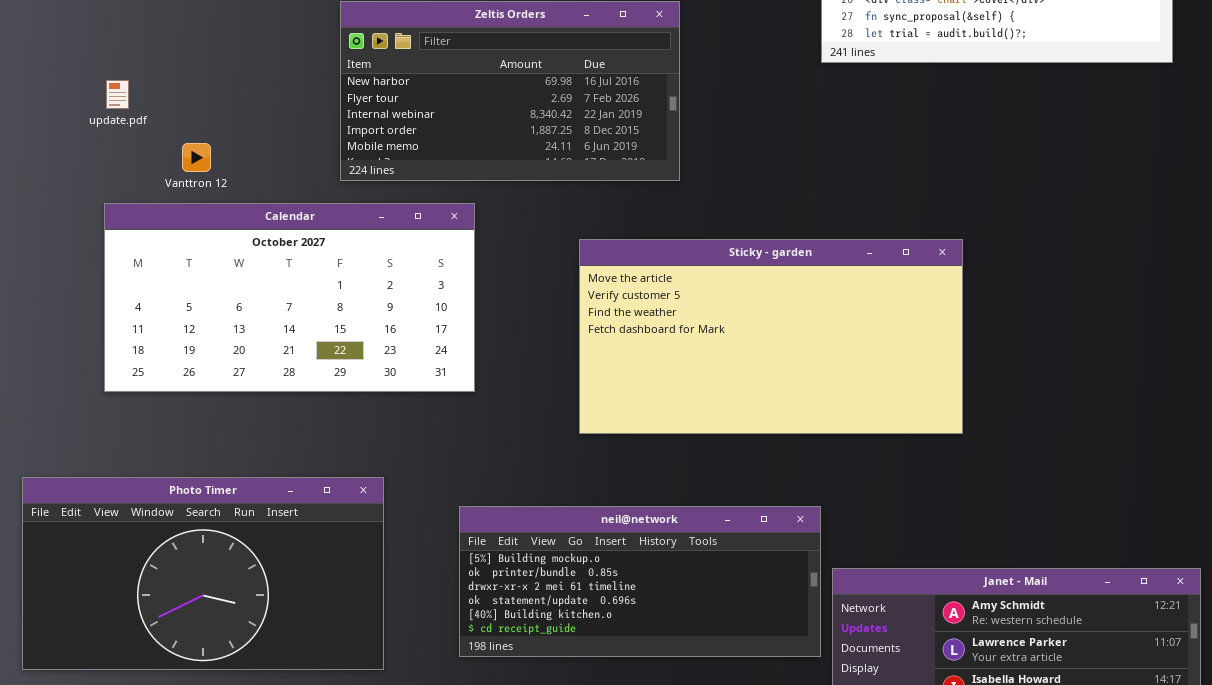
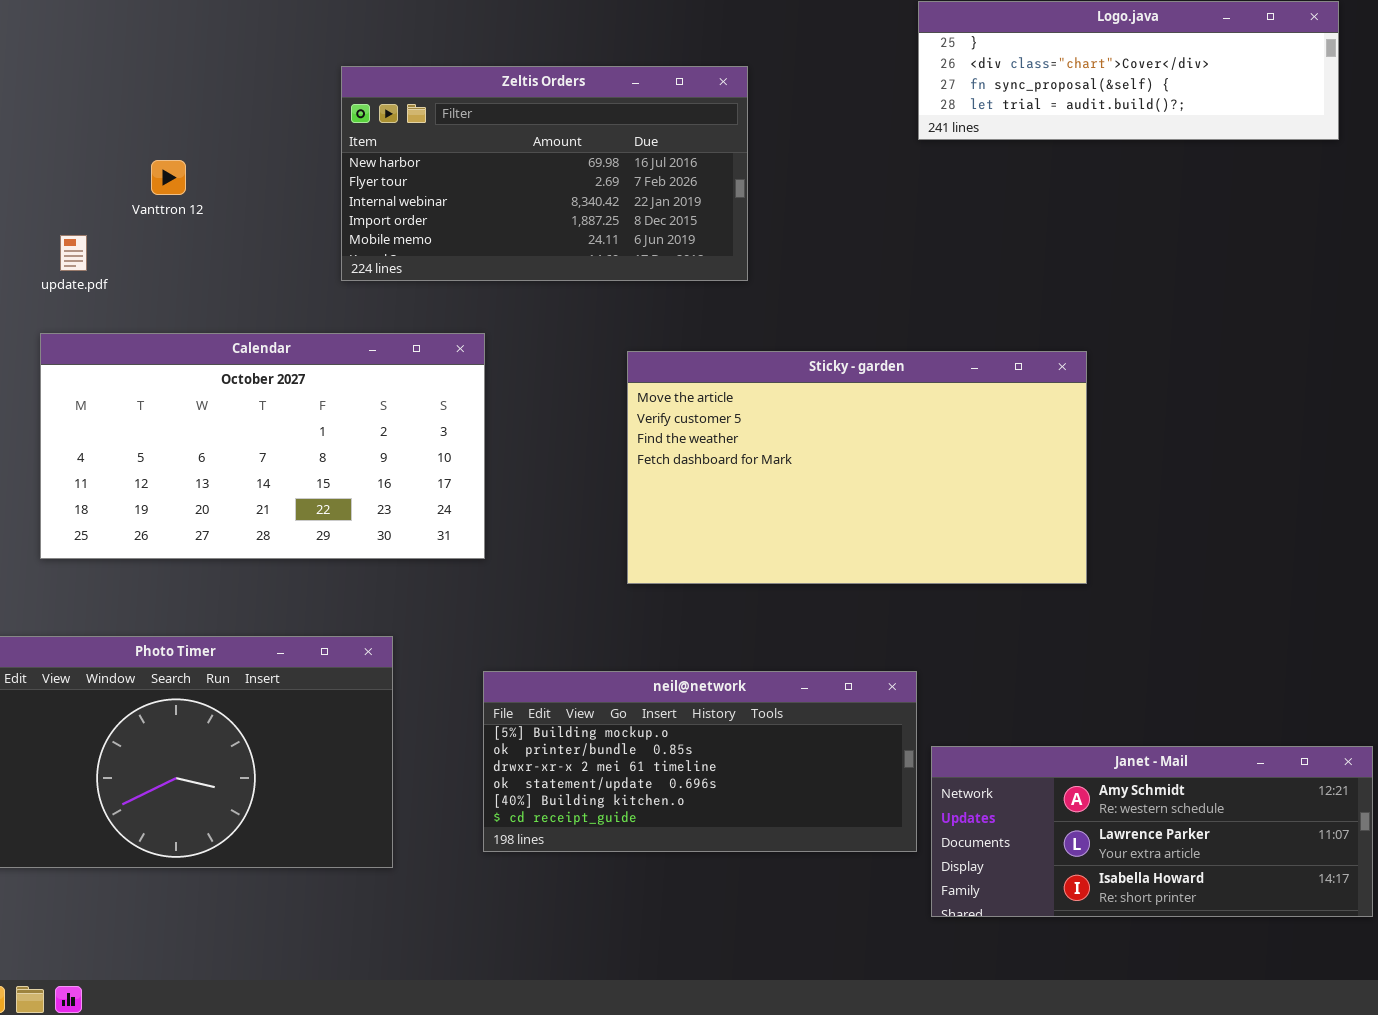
update.pdf: [106,80,129,109] -> [60,235,87,271], moved
Vanttron 12: [182,143,211,172] -> [151,160,186,195], moved
Calendar: [104,203,475,392] -> [40,333,485,559], moved

